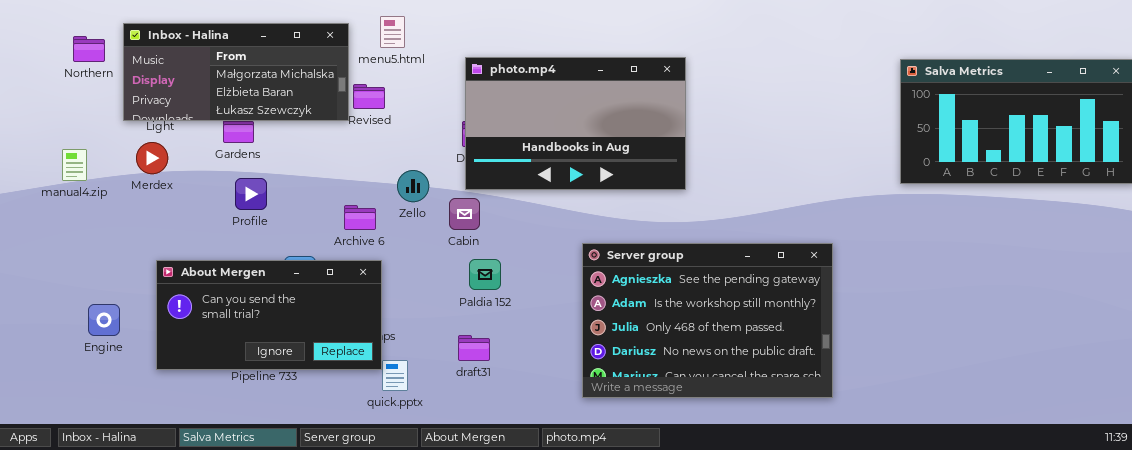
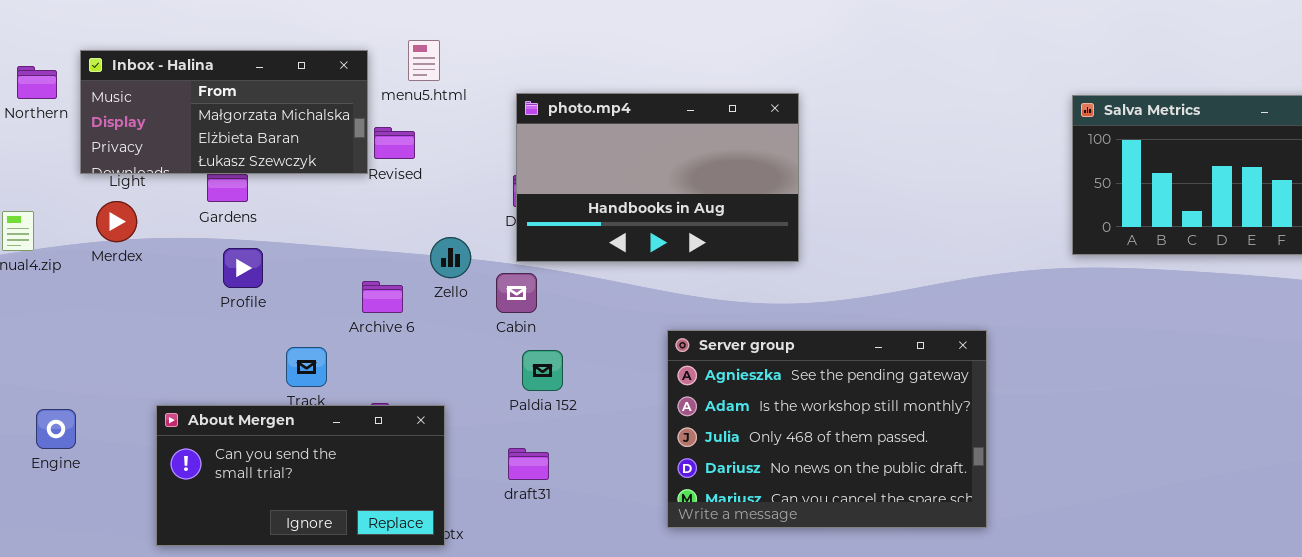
About Mergen: [156,260,382,370] -> [156,405,445,546], moved

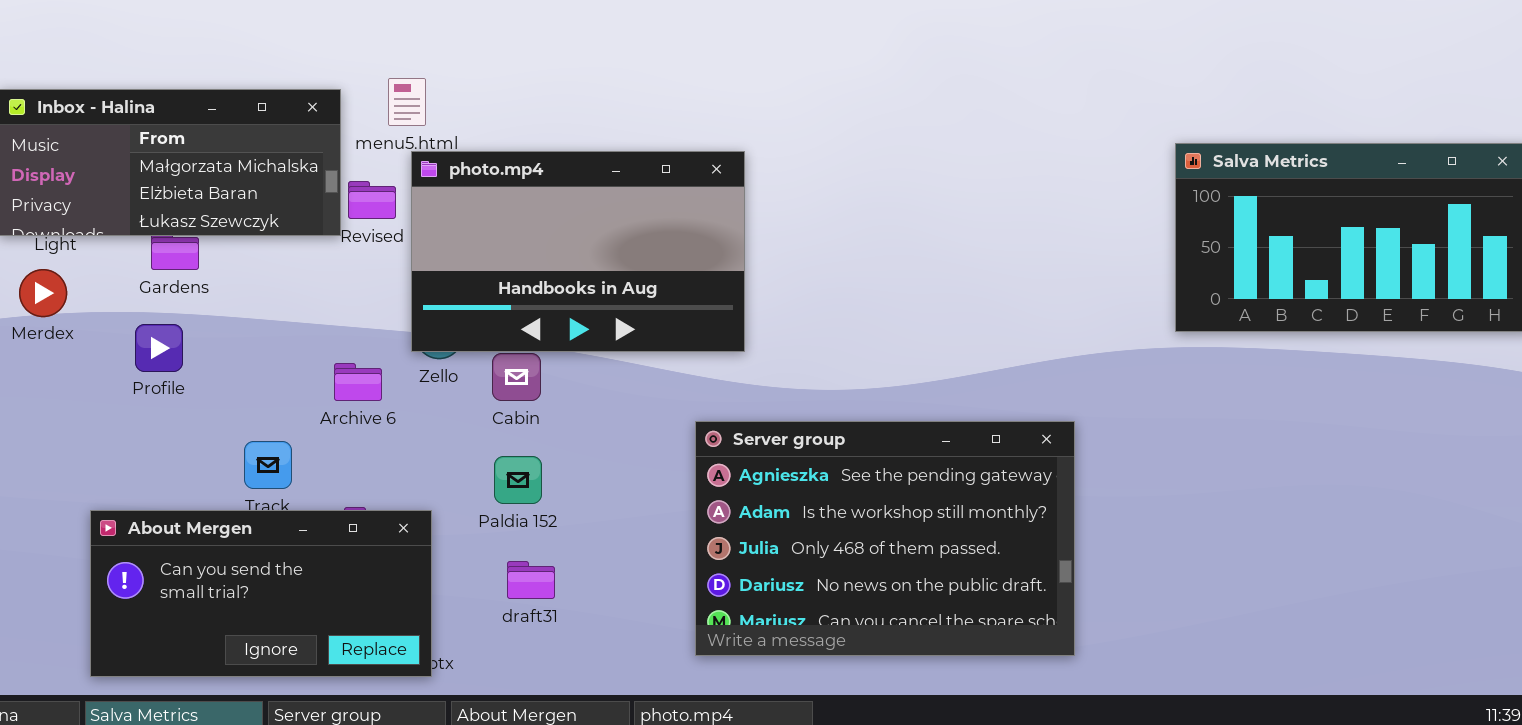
photo.mp4: [516,93,799,262] -> [411,151,745,352], moved
Profile: [223,248,263,288] -> [135,324,183,372], moved
Paldia 152: [522,350,563,391] -> [494,456,542,504], moved

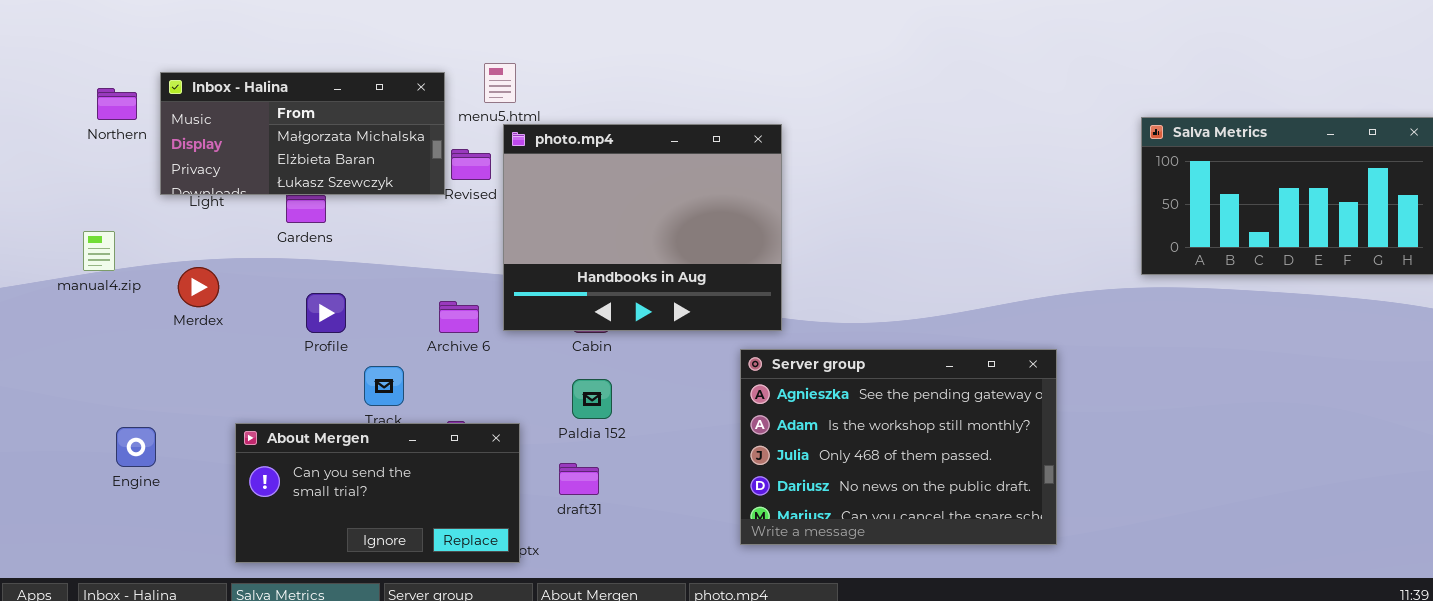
photo.mp4: [411,151,745,352] -> [503,124,782,331], resized
Merdex: [19,269,67,317] -> [178,267,219,307], moved
Profile: [135,324,183,372] -> [306,293,346,333], moved
draft31: [507,561,555,599] -> [559,463,599,495], moved

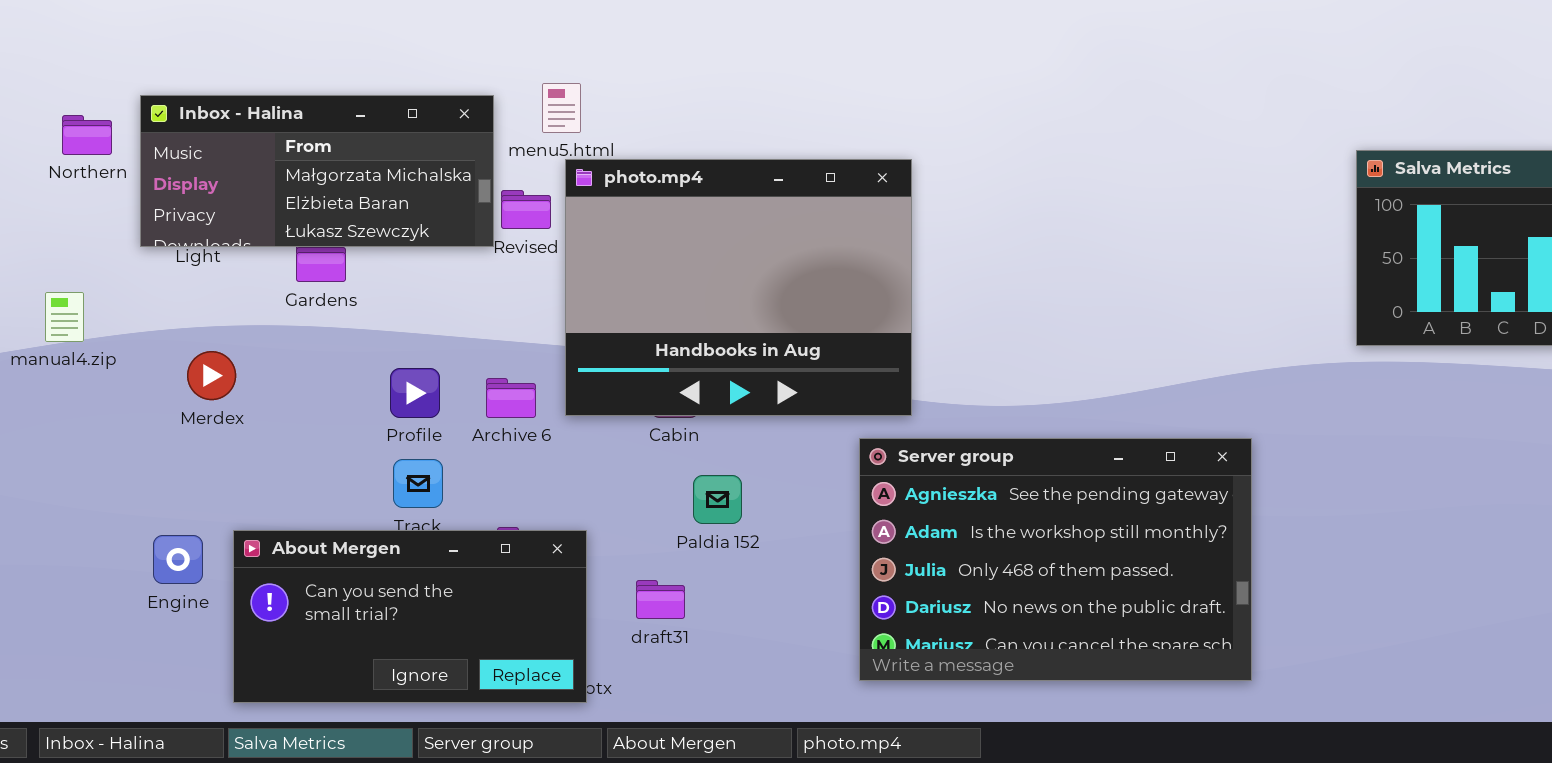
Merdex: [178,267,219,307] -> [187,351,236,400], moved
Profile: [306,293,346,333] -> [390,368,440,418], moved
Paldia 152: [572,379,612,419] -> [693,475,742,524], moved
Engine: [116,427,156,467] -> [153,535,203,584], moved

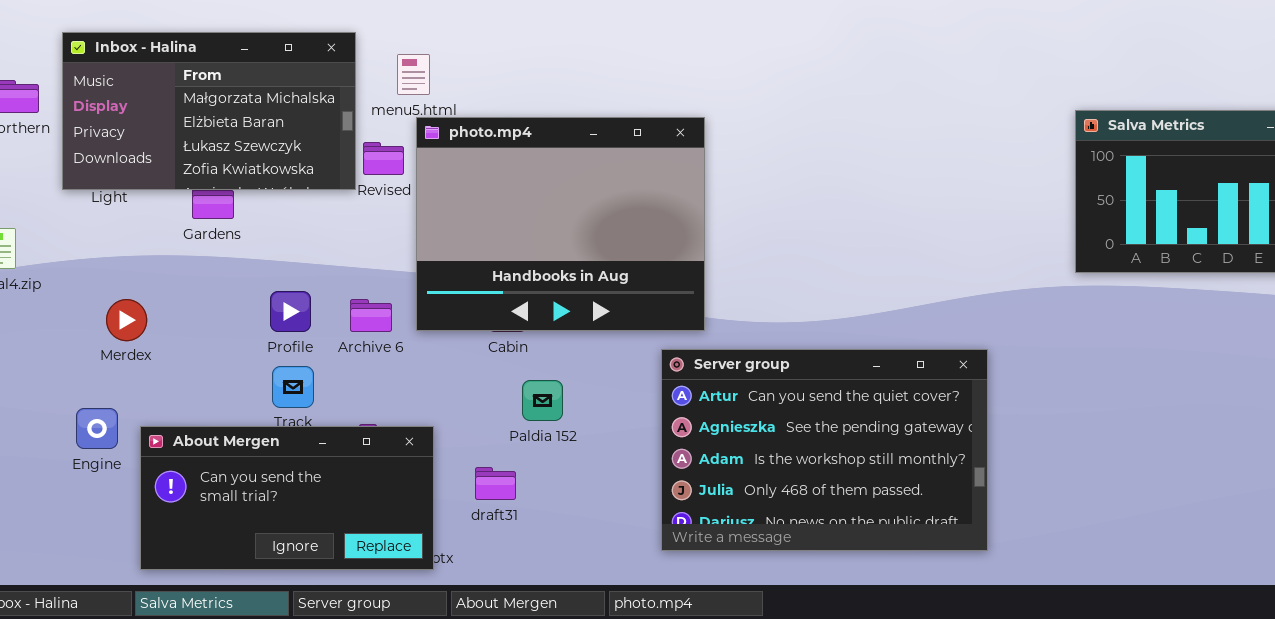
Inbox - Halina: [140,95,494,247] -> [62,32,356,190], resized
Merdex: [187,351,236,400] -> [106,299,147,341], moved
Server group: [859,438,1252,681] -> [661,349,988,551], scrolled up 1 row
Engine: [153,535,203,584] -> [76,408,118,449], moved

